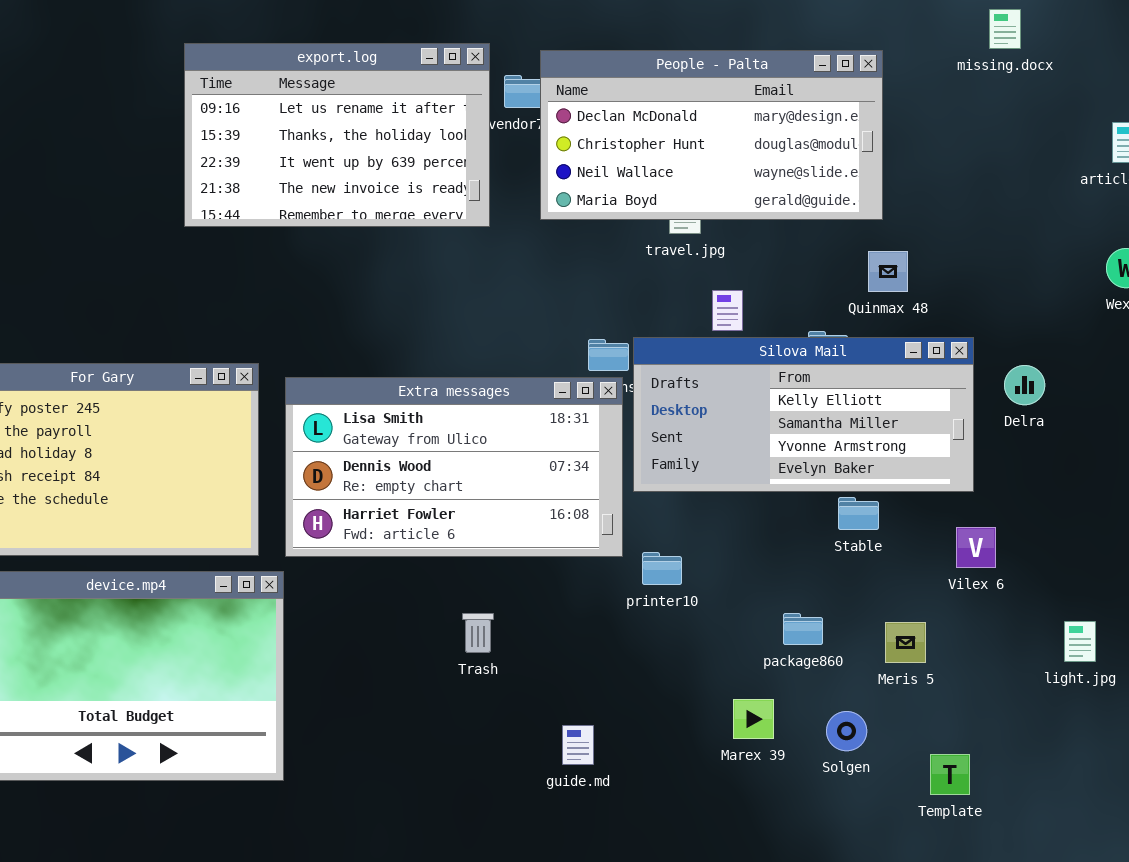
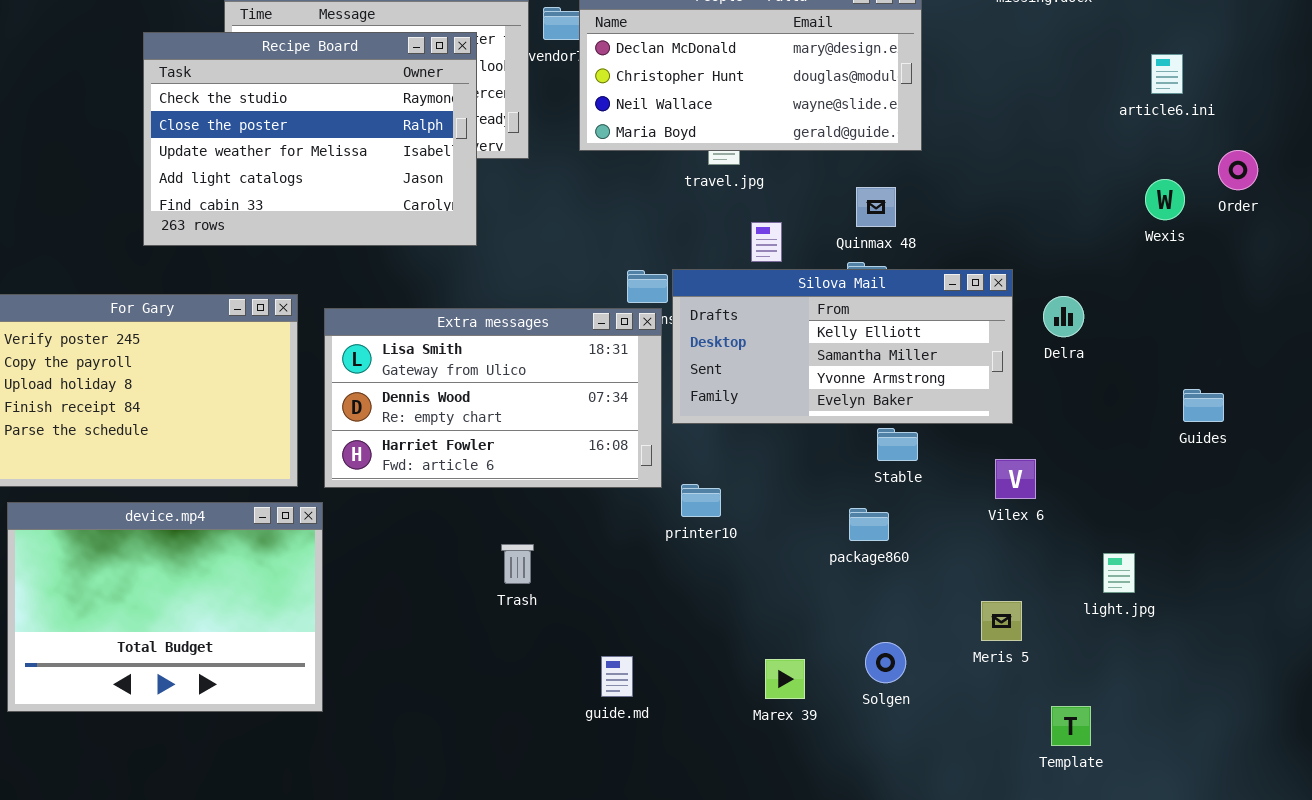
Recipe Board: none -> [143,32,477,246], opened
Quinmax 48: [868,251,908,292] -> [856,187,896,227], moved
package860: [783,613,823,645] -> [849,508,889,541], moved
Meris 5: [885,622,926,663] -> [981,601,1022,641], moved
Marex 39: [733,699,774,739] -> [765,659,805,699], moved
Template: [930,754,970,795] -> [1051,706,1091,746], moved

